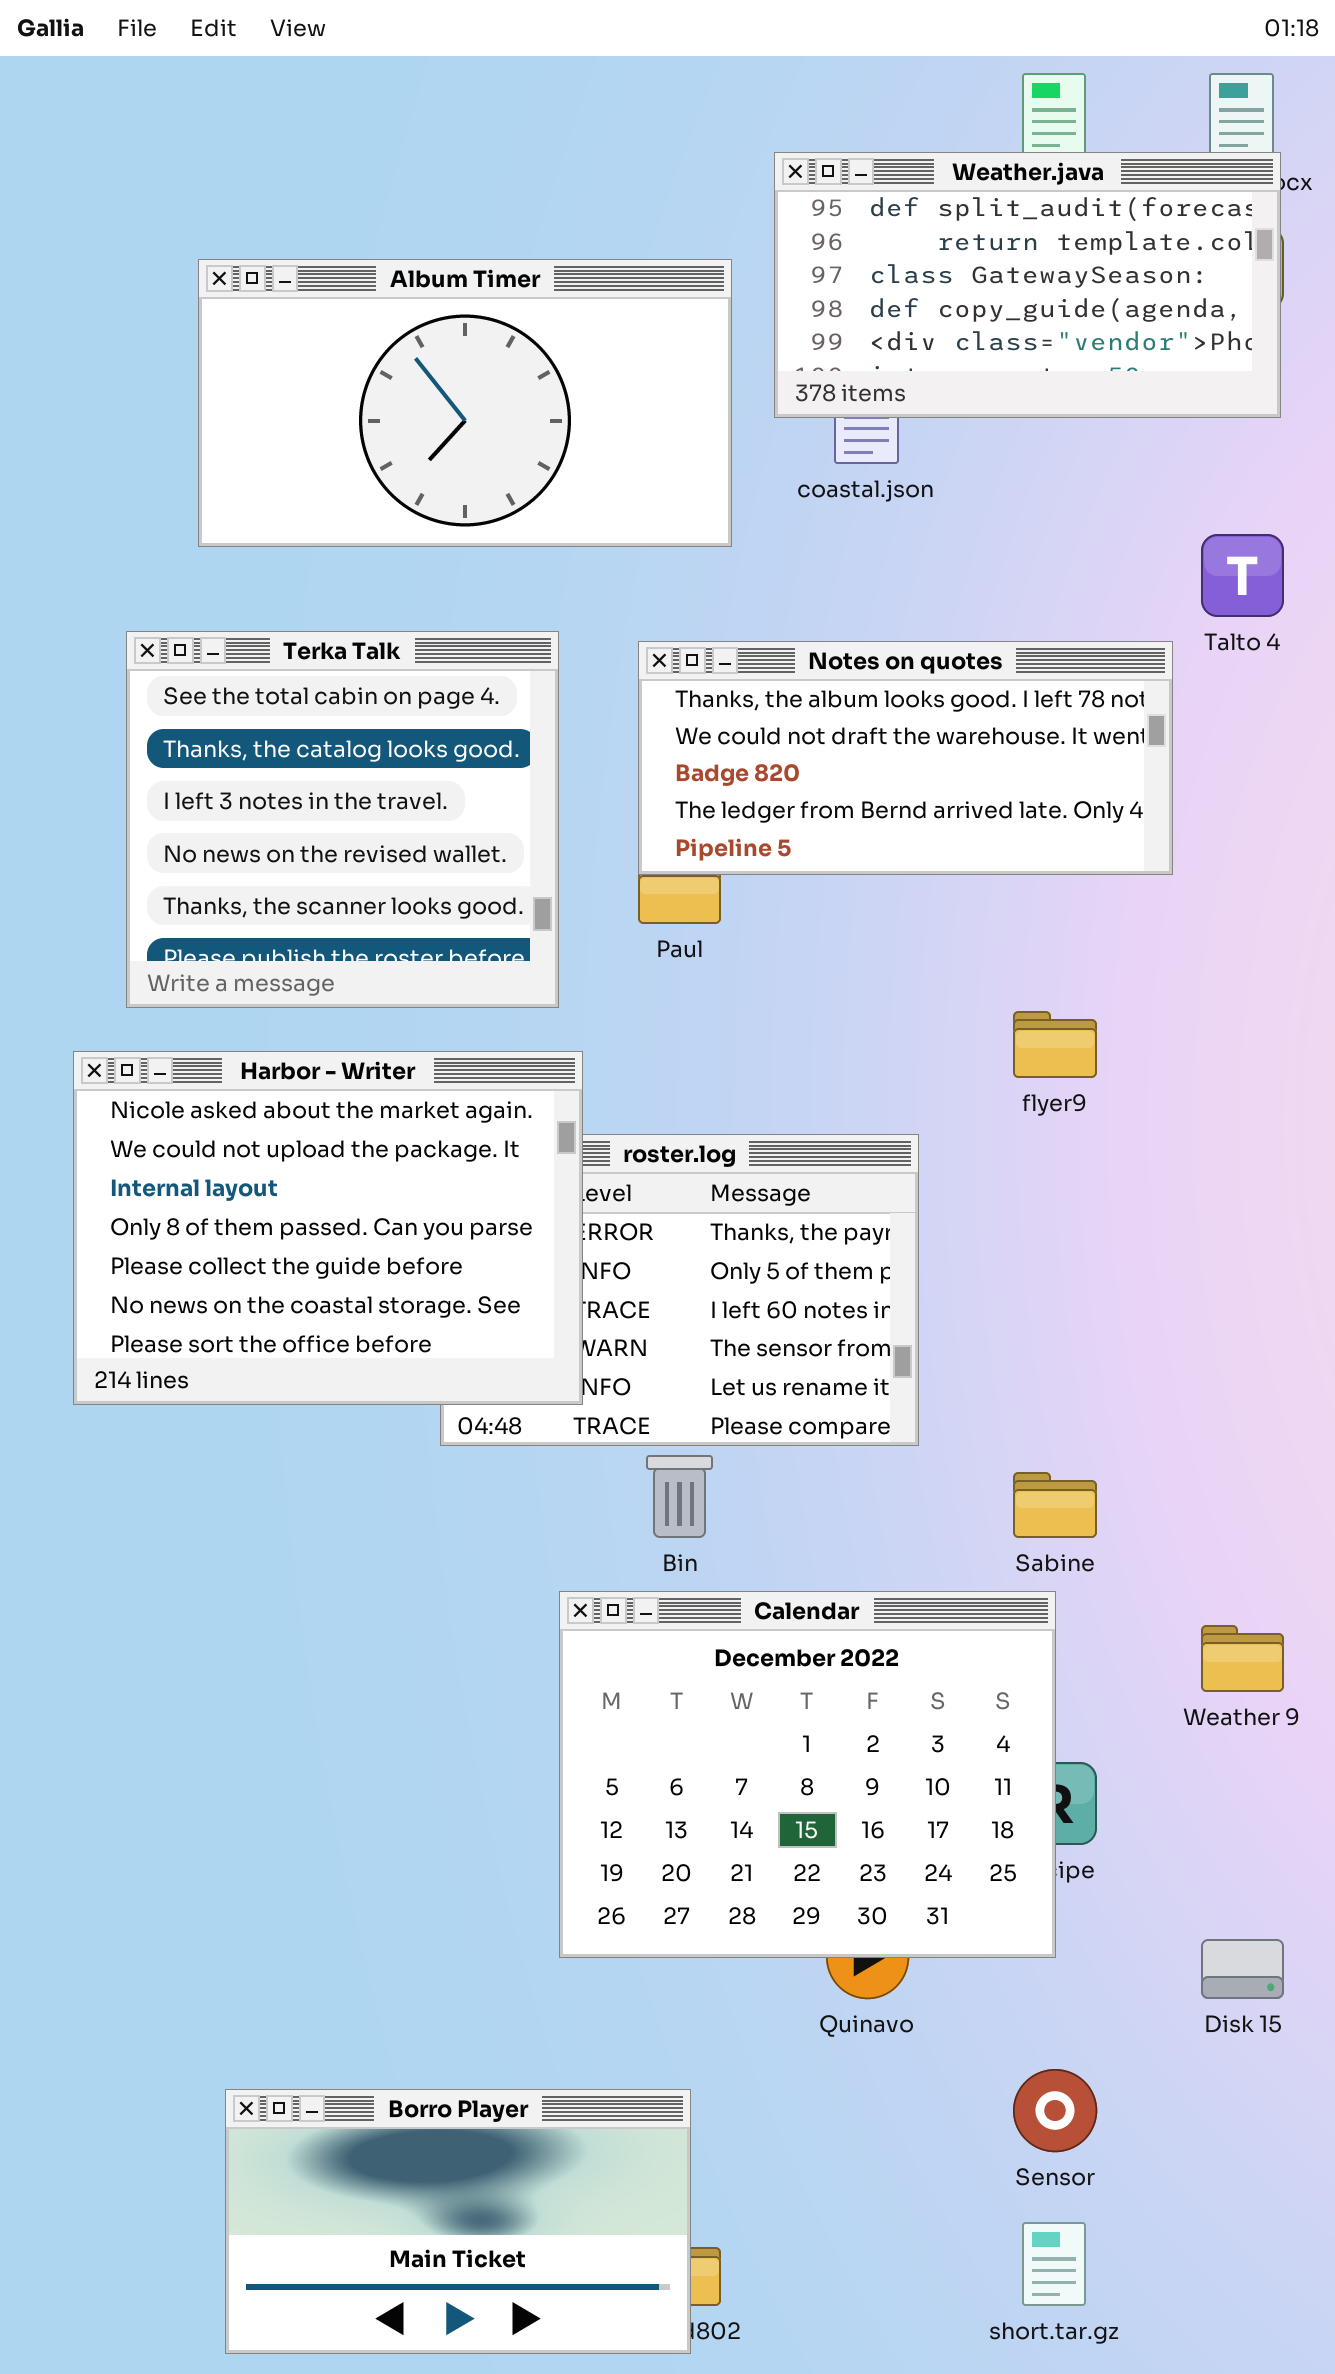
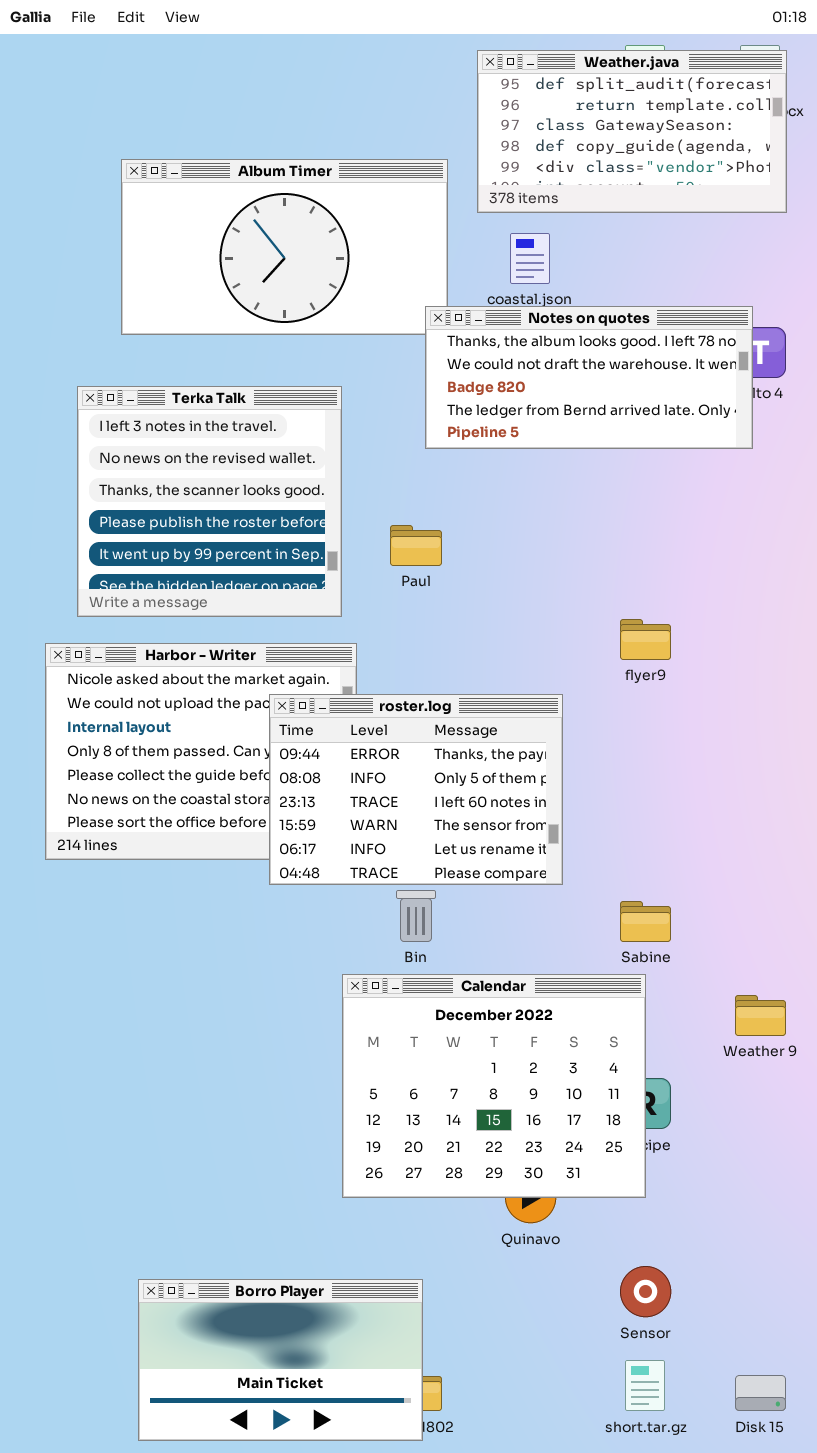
Weather.java: [774,152,1281,418] -> [477,50,787,213], moved
Terka Talk: [126,631,559,1008] -> [77,386,342,617], scrolled down 2 rows
Notes on quotes: [638,641,1173,875] -> [425,306,753,449], moved
roster.log: [440,1134,919,1446] -> [269,694,563,885], raised
Disk 15: [1201,1939,1284,1999] -> [735,1375,786,1411], moved

